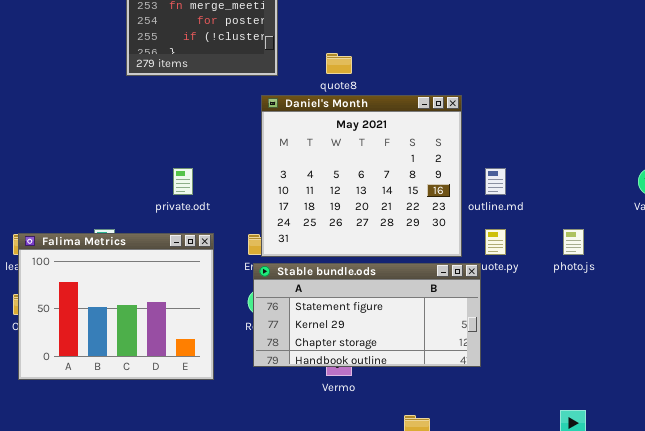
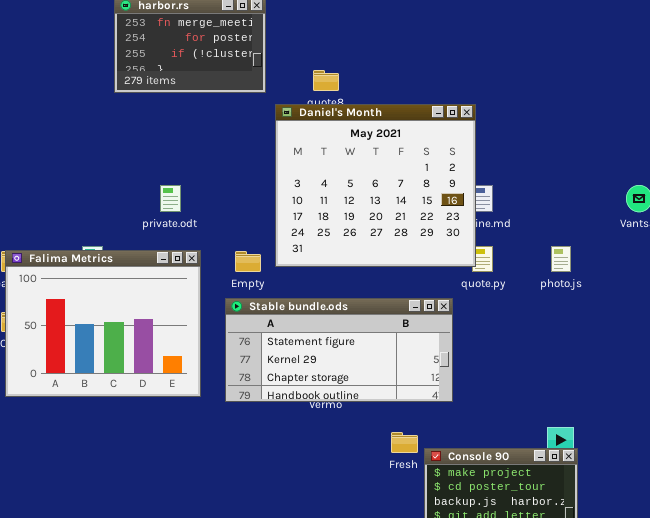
Daniel's Month: [261,95,462,257] -> [275,104,476,267], moved
Stable bundle.ods: [253,263,481,367] -> [225,298,453,402], moved

